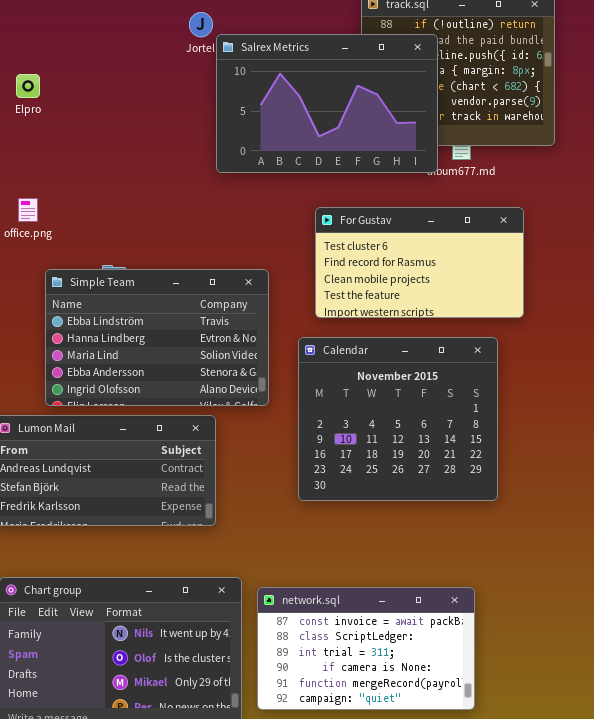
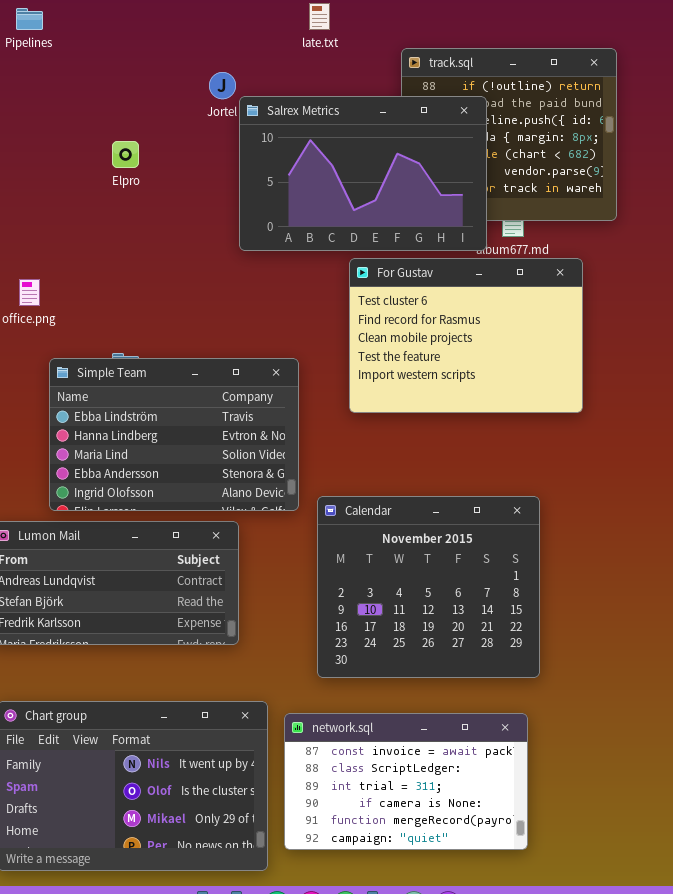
Elpro: [16,74,40,98] -> [112,141,139,168], moved
For Gustav: [315,207,524,318] -> [349,258,583,413], resized
Calendar: [298,337,498,501] -> [317,496,540,678], moved

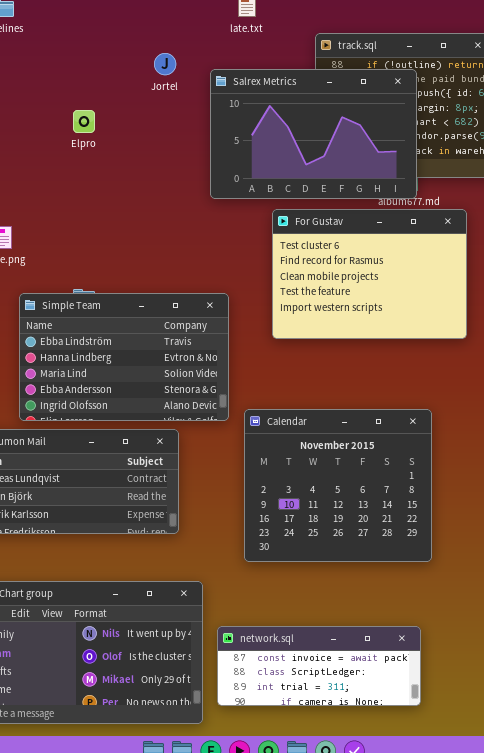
Salrex Metrics: [239,96,487,251] -> [210,69,417,199], moved
network.sql: [284,713,528,850] -> [217,626,421,706], resized

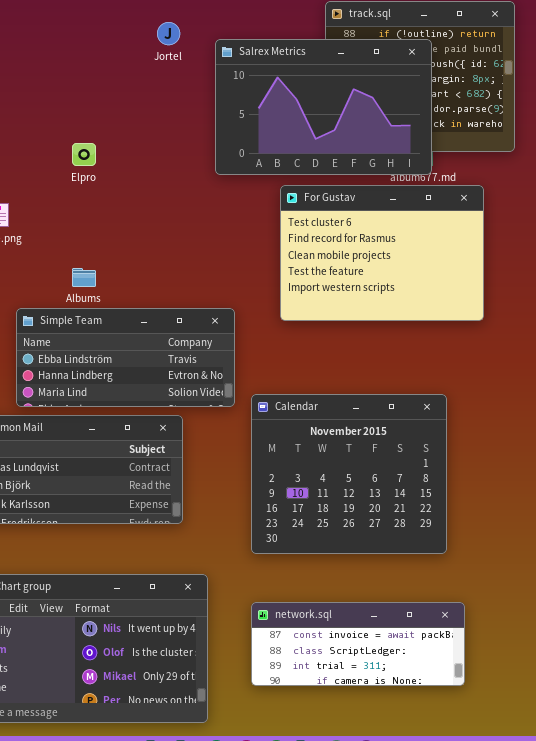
Elpro: [73,110,95,133] -> [72,143,96,166], moved
Simple Team: [19,293,229,421] -> [16,308,235,407], resized
network.sql: [217,626,421,706] -> [251,602,465,686], moved

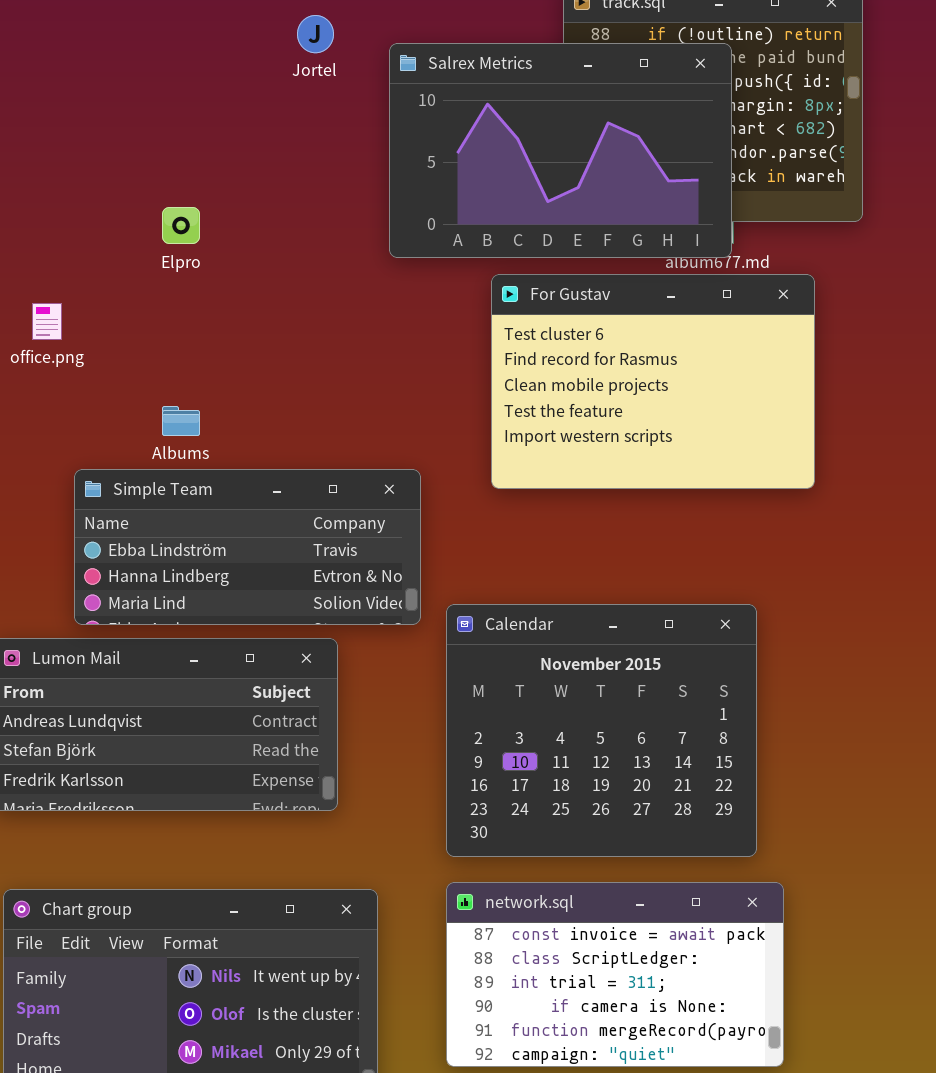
network.sql: [251,602,465,686] -> [446,882,784,1067], resized

